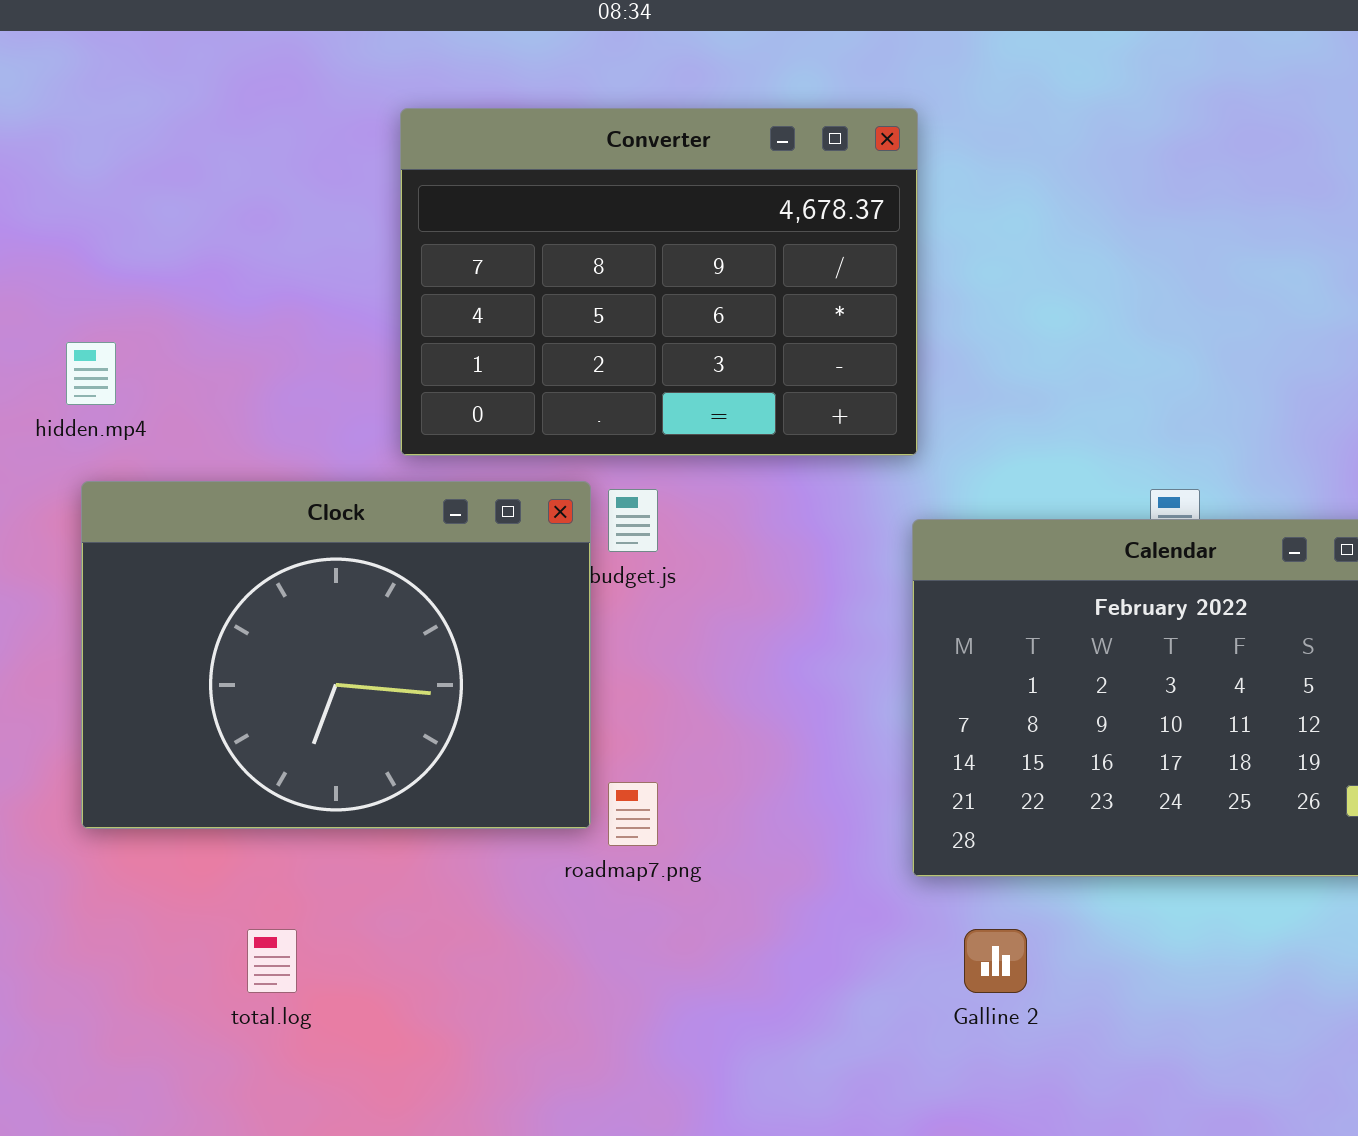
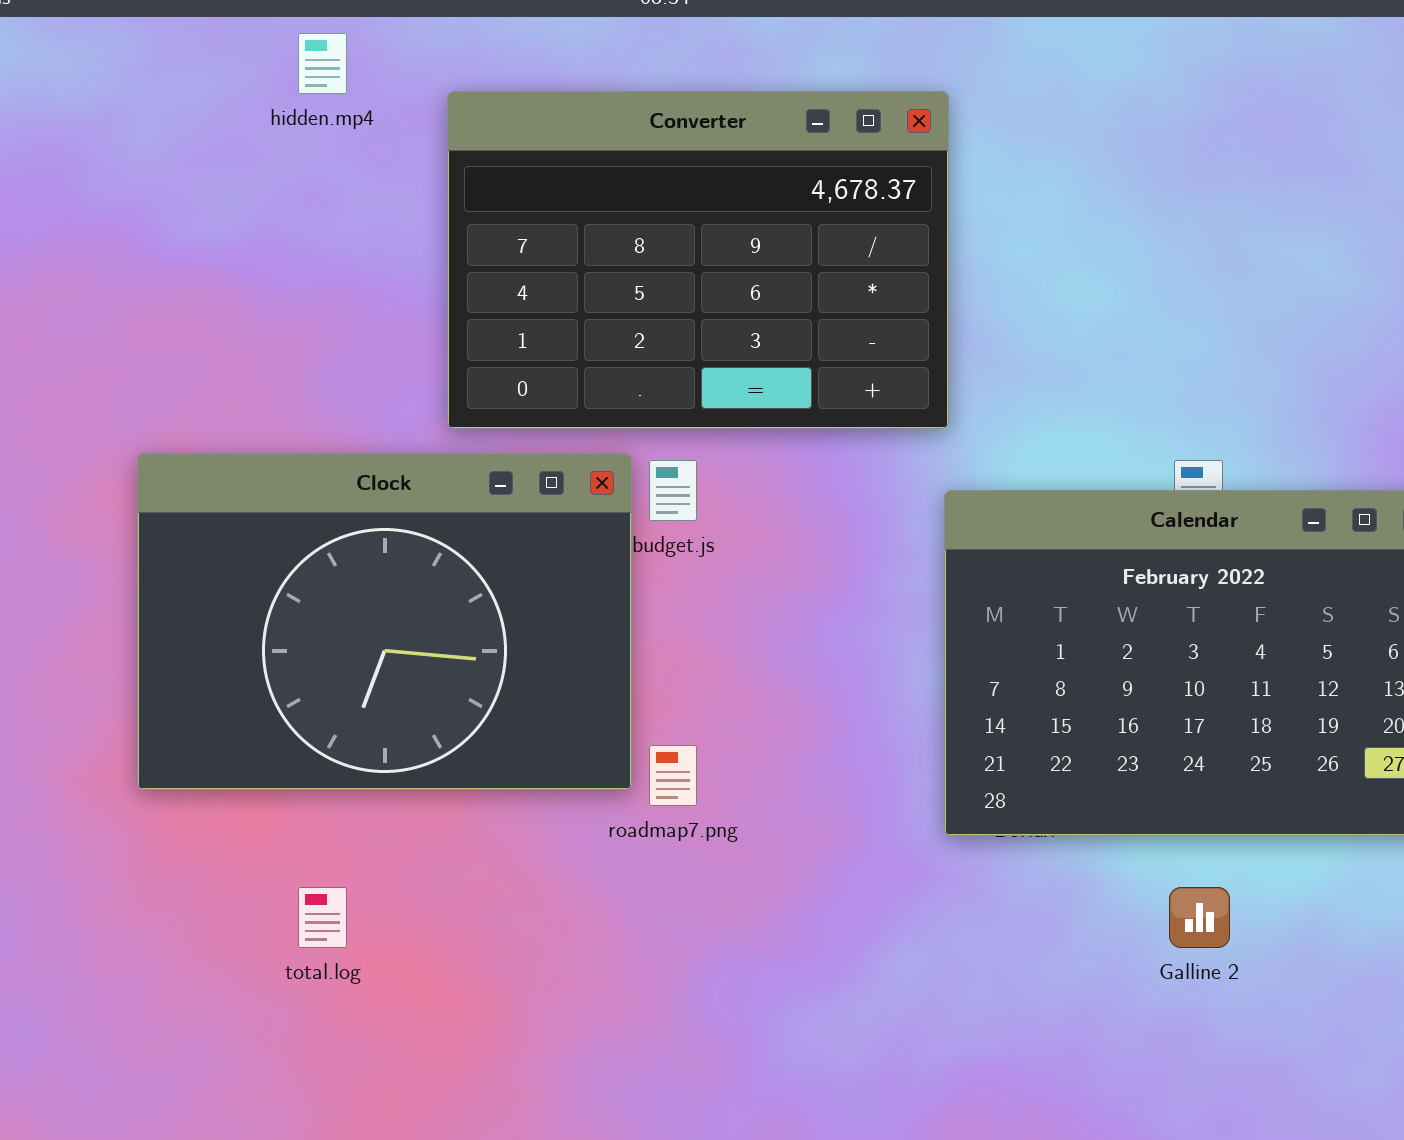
hidden.mp4: [66,342,116,405] -> [298,33,347,94], moved
Galline 2: [964,929,1027,993] -> [1169,887,1230,948], moved

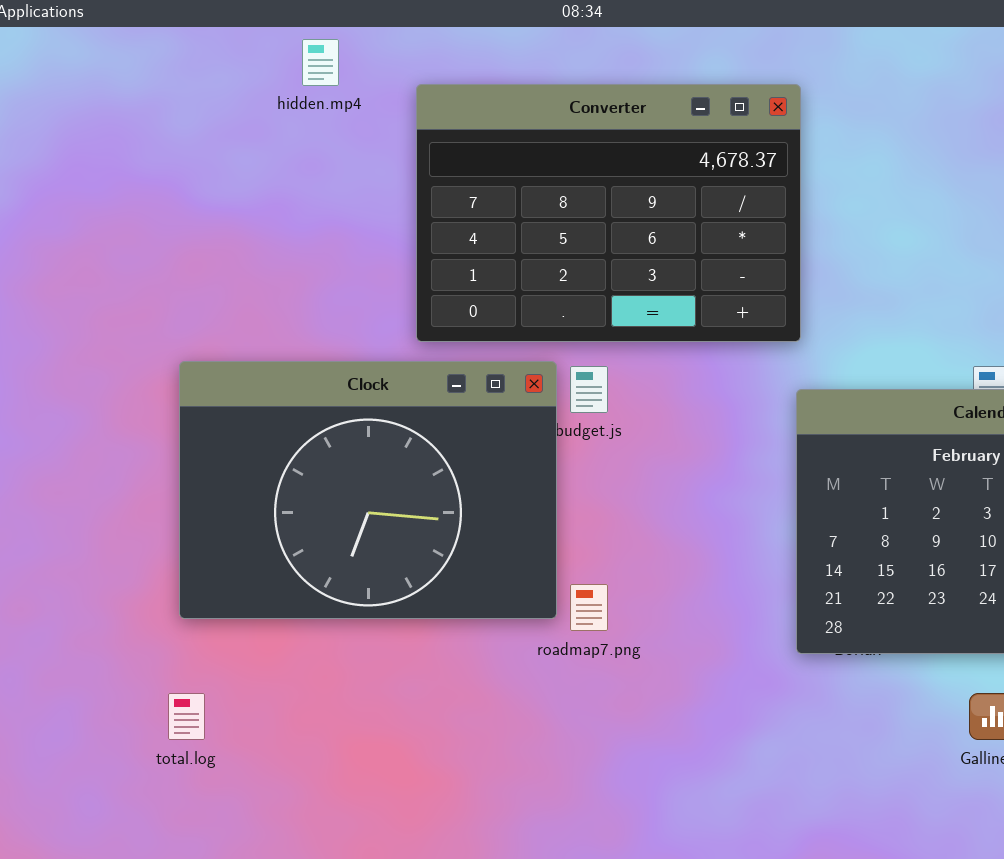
total.log: [298,887,347,948] -> [168,693,205,740], moved

